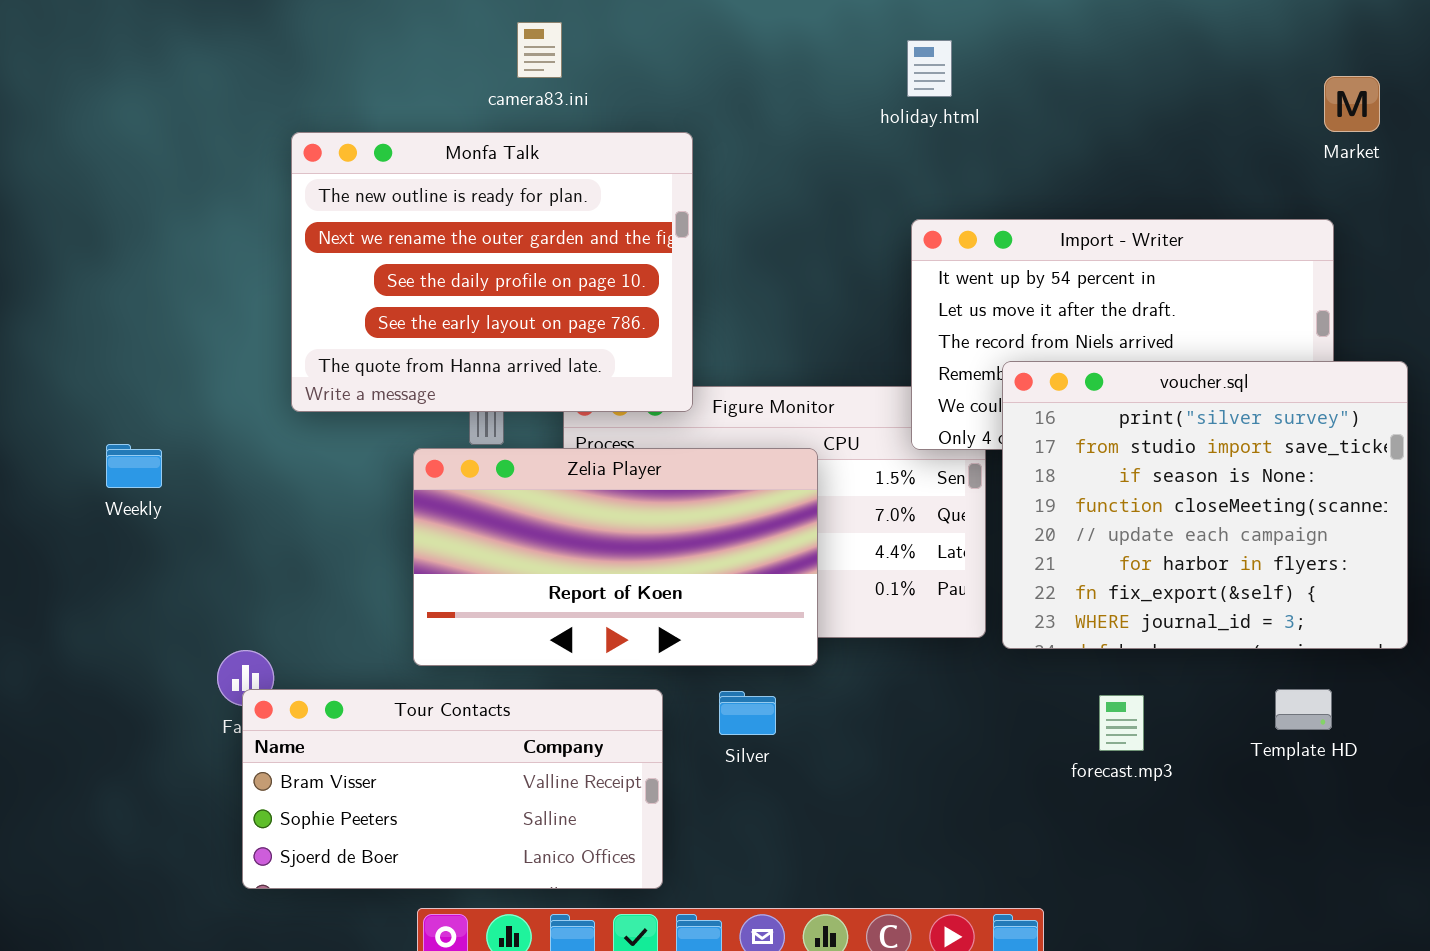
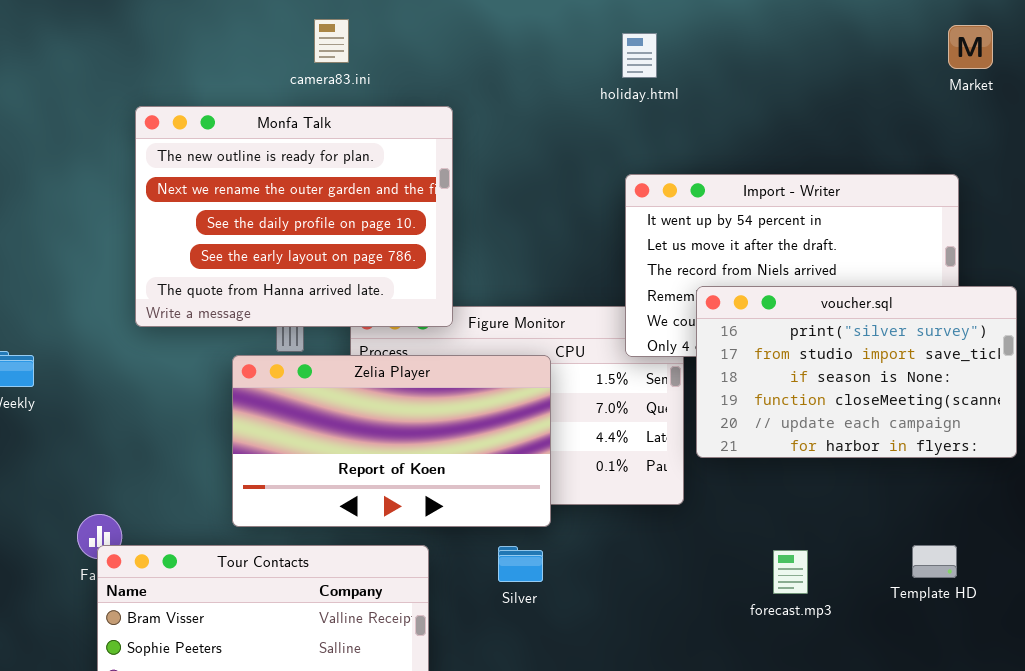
Market: [1324,76,1380,132] -> [948,25,993,69], moved
voucher.sql: [1002,361,1408,649] -> [696,286,1017,458], resized
Silver: [719,691,776,735] -> [498,546,543,582], moved

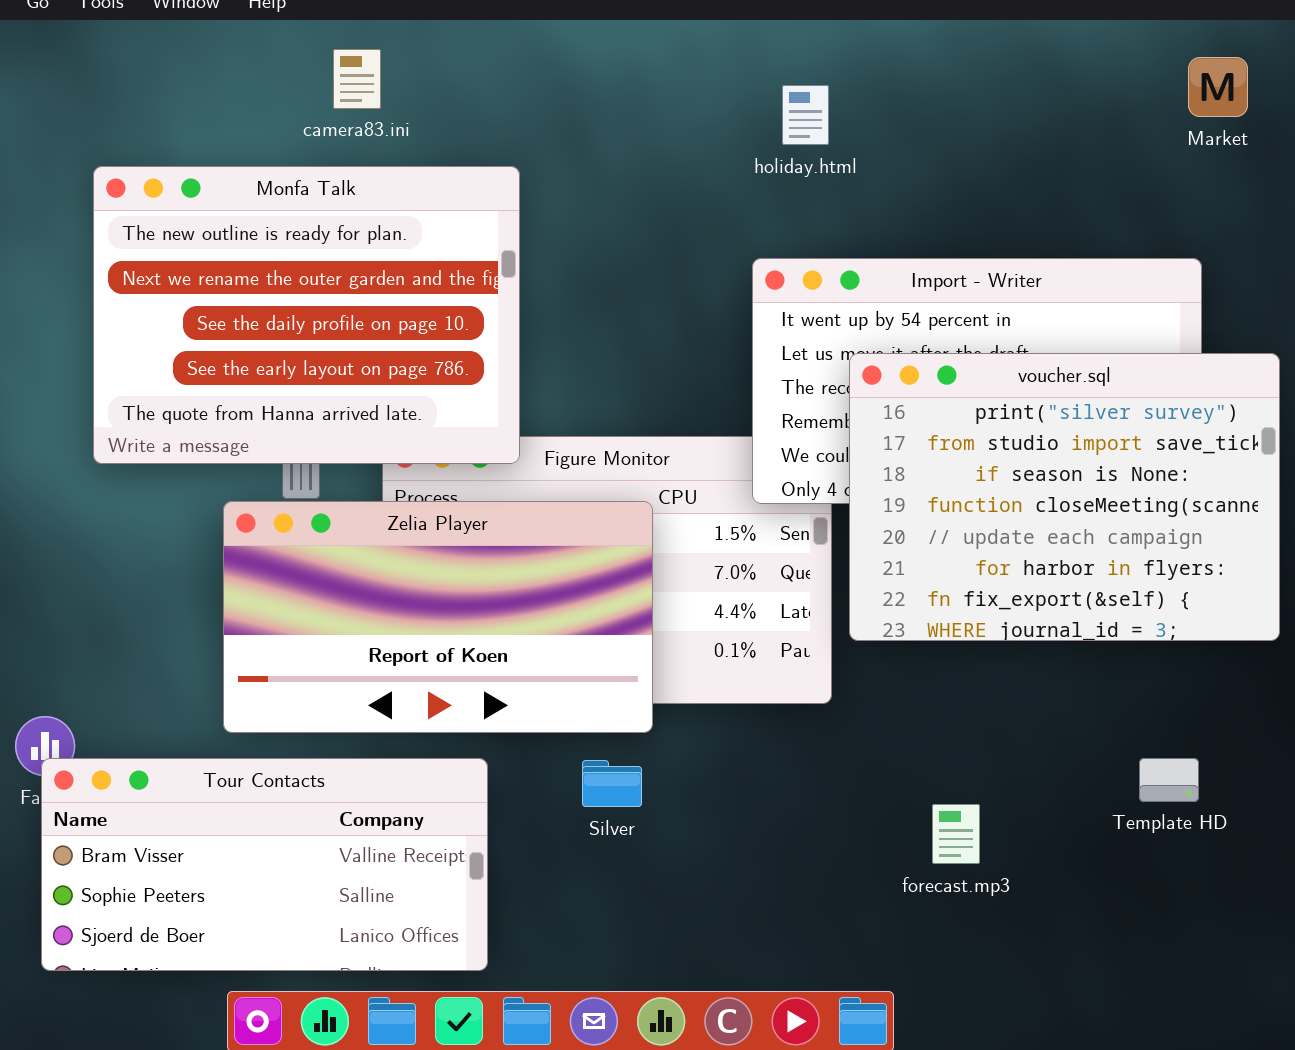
holiday.html: [622,33,657,78] -> [782,85,829,145], moved
voucher.sql: [696,286,1017,458] -> [849,353,1280,641], resized
forecast.mp3: [773,550,808,594] -> [932,804,980,864], moved

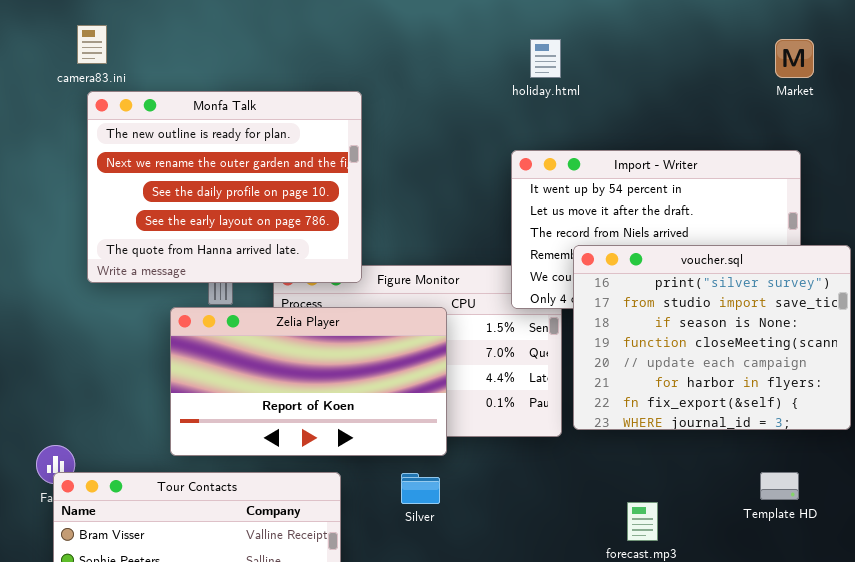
camera83.ini: [333,49,381,109] -> [77,25,107,64], moved
Market: [1188,57,1248,117] -> [775,39,814,78], moved
voucher.sql: [849,353,1280,641] -> [573,245,851,430], moved

